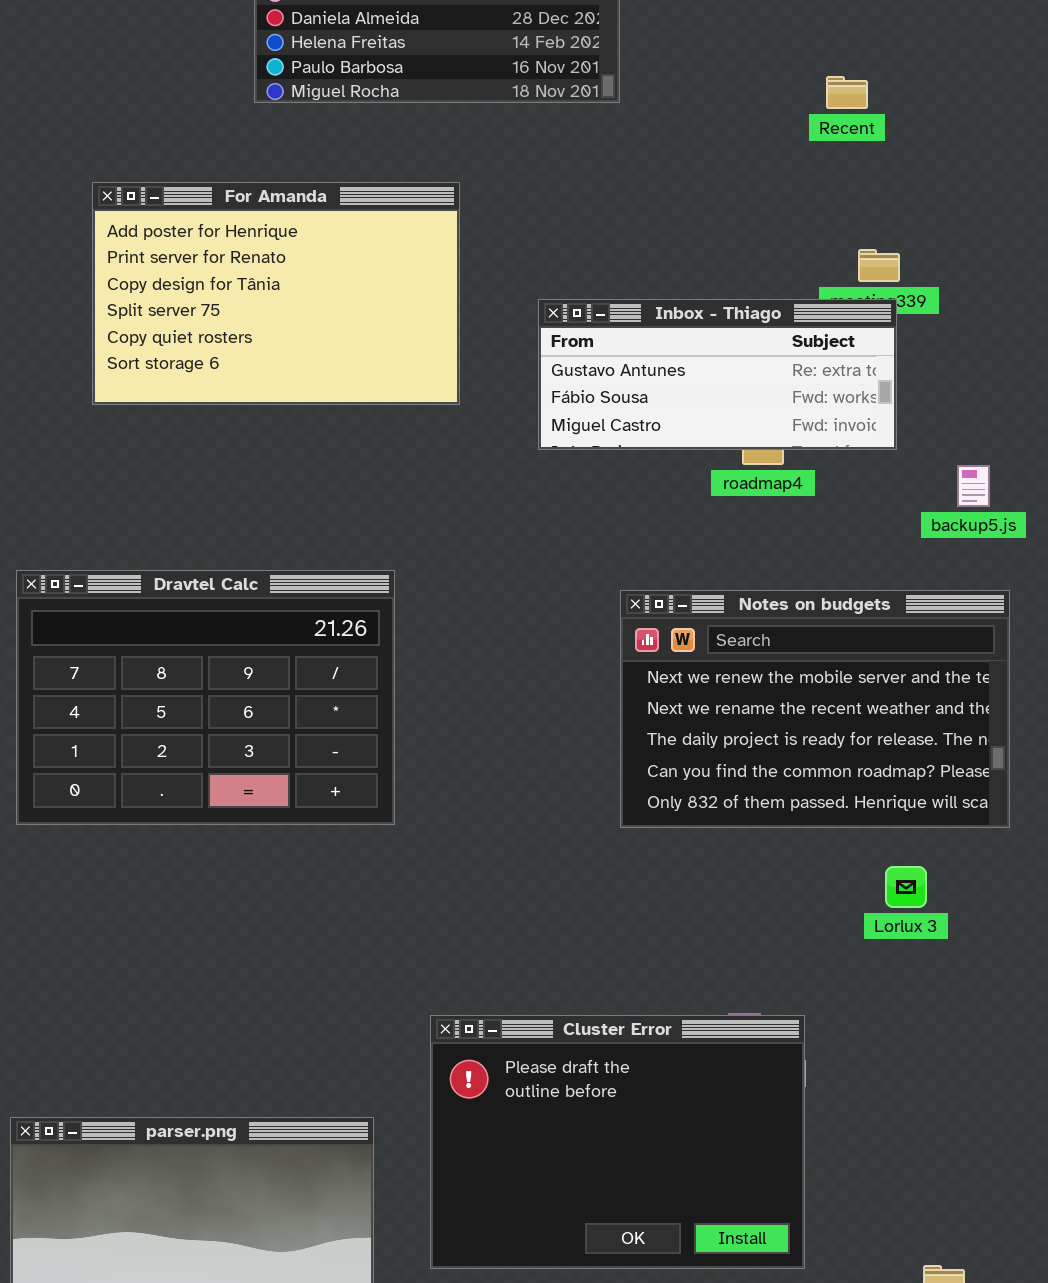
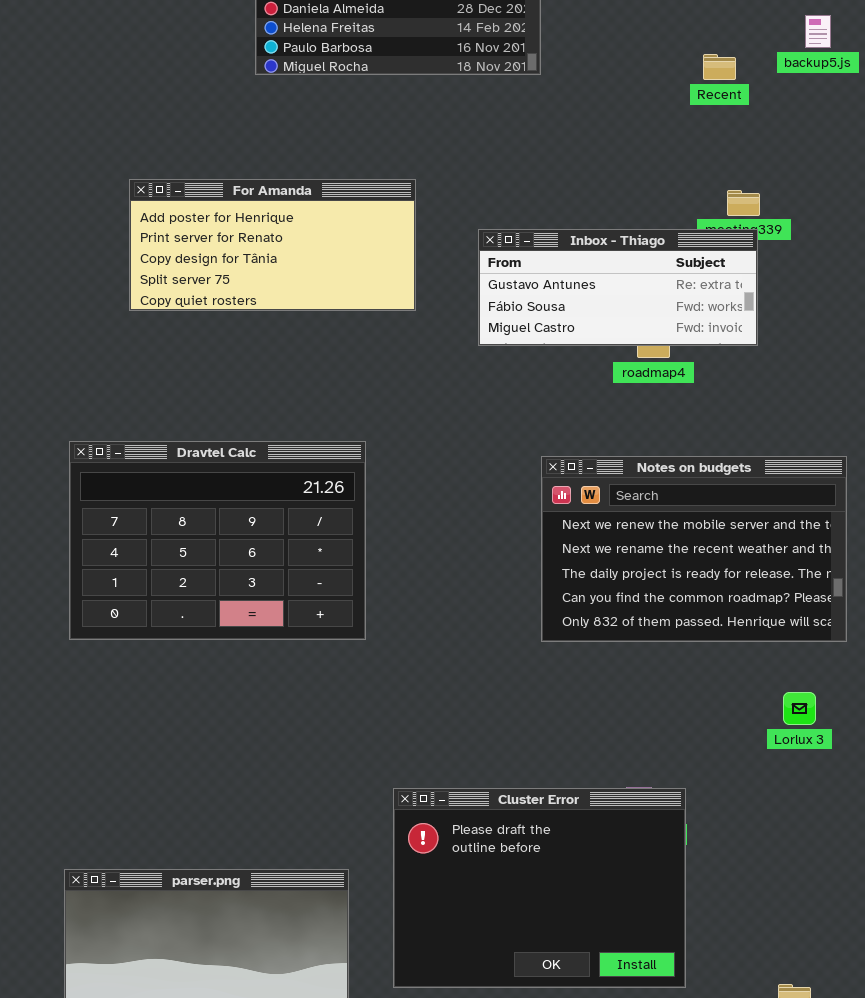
For Amanda: [92,182,460,405] -> [129,179,416,311], resized
backup5.js: [957,465,990,507] -> [805,15,831,48], moved
Lorlux 3: [885,866,927,908] -> [783,692,816,725], moved

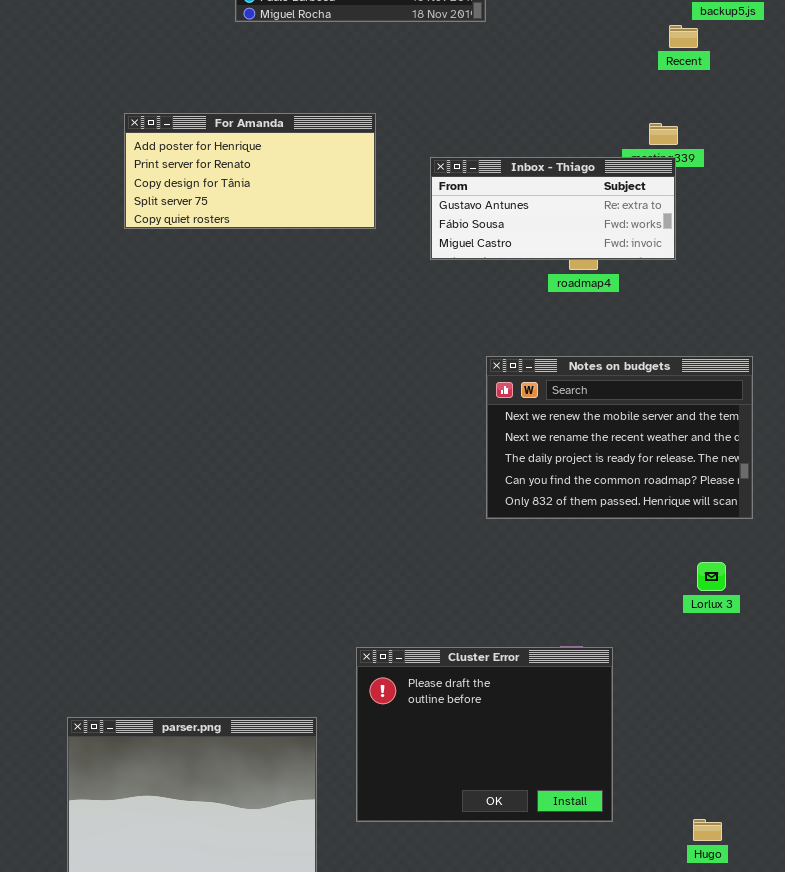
Recent: [703,54,736,80] -> [669,25,698,48], moved
Dravtel Calc: [69,441,366,640] -> none, closed

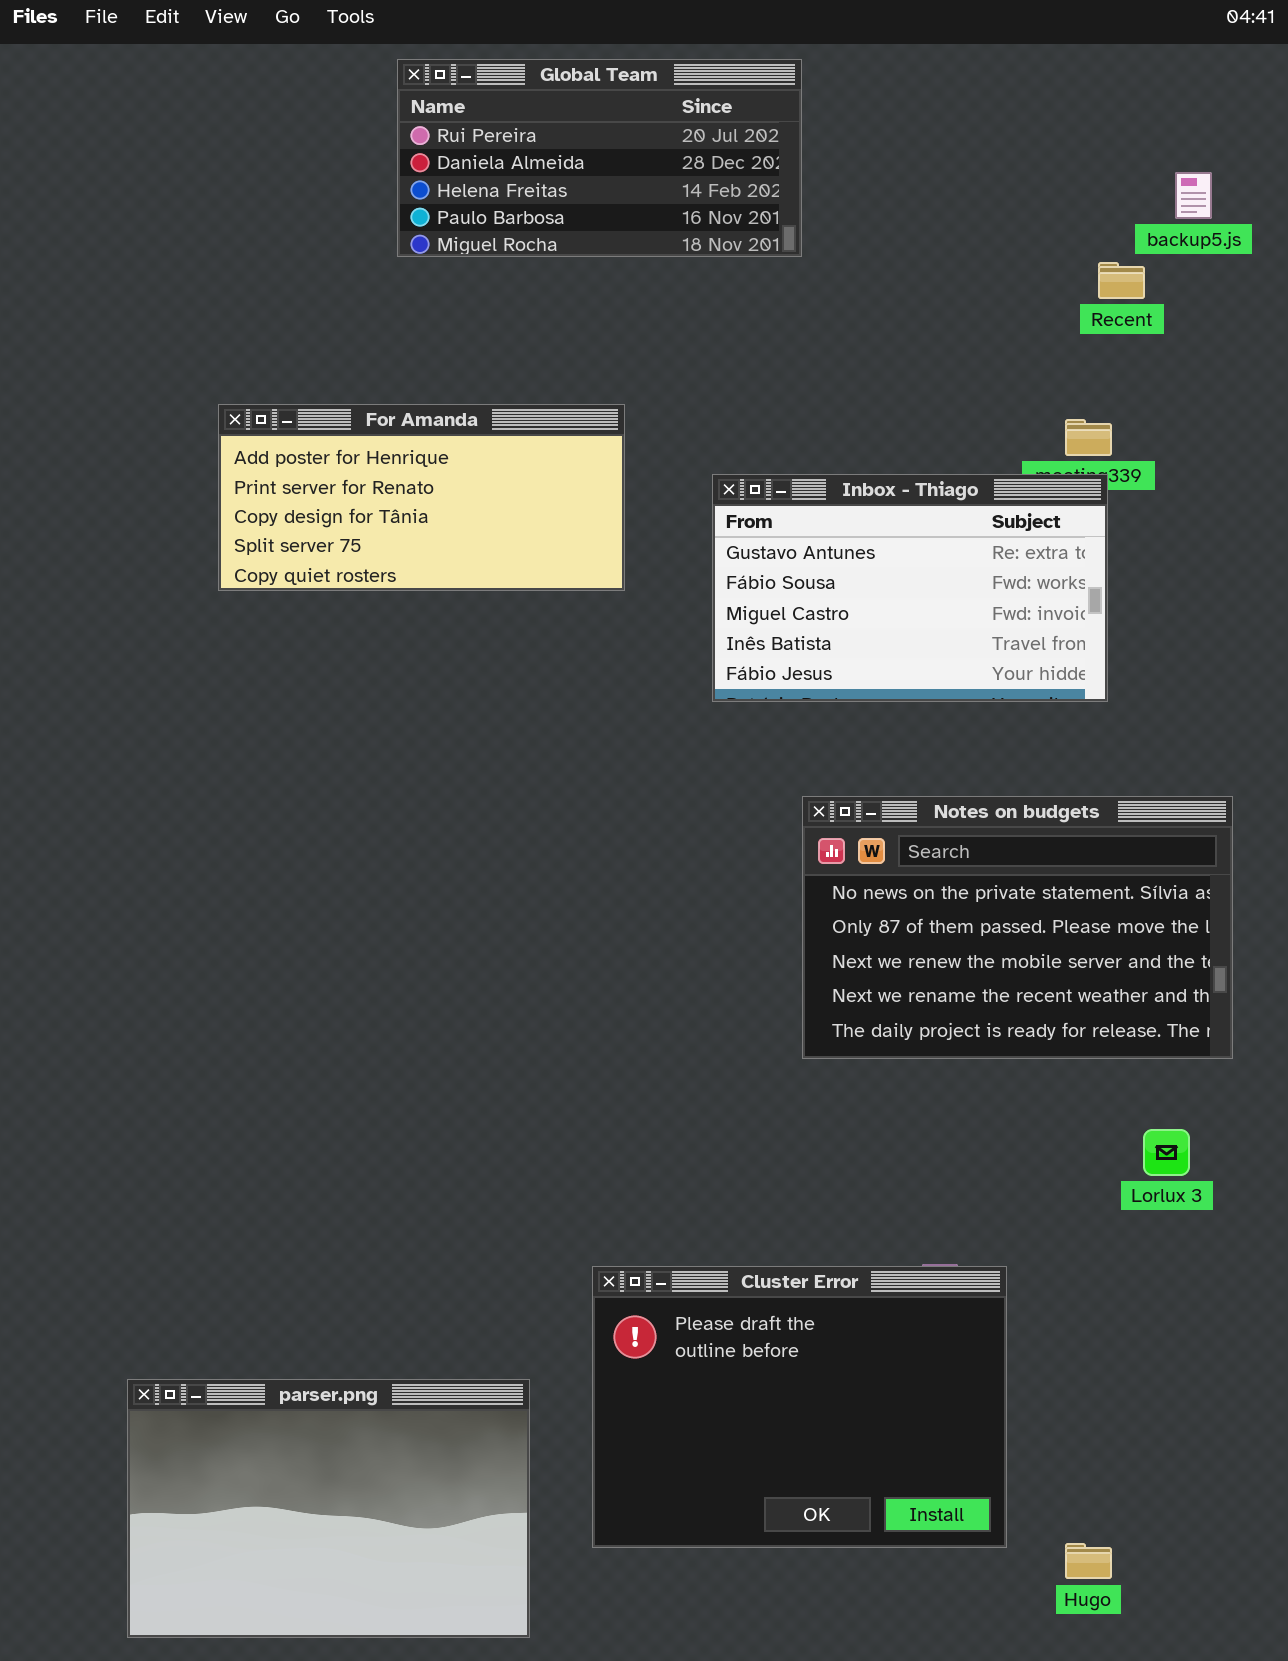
Inbox - Thiago: [430,157,676,260] -> [712,474,1108,702], resized
Notes on budgets: [486,356,753,519] -> [802,796,1233,1059], scrolled up 2 rows
Hugo: [693,819,722,841] -> [1065,1543,1112,1579], moved

